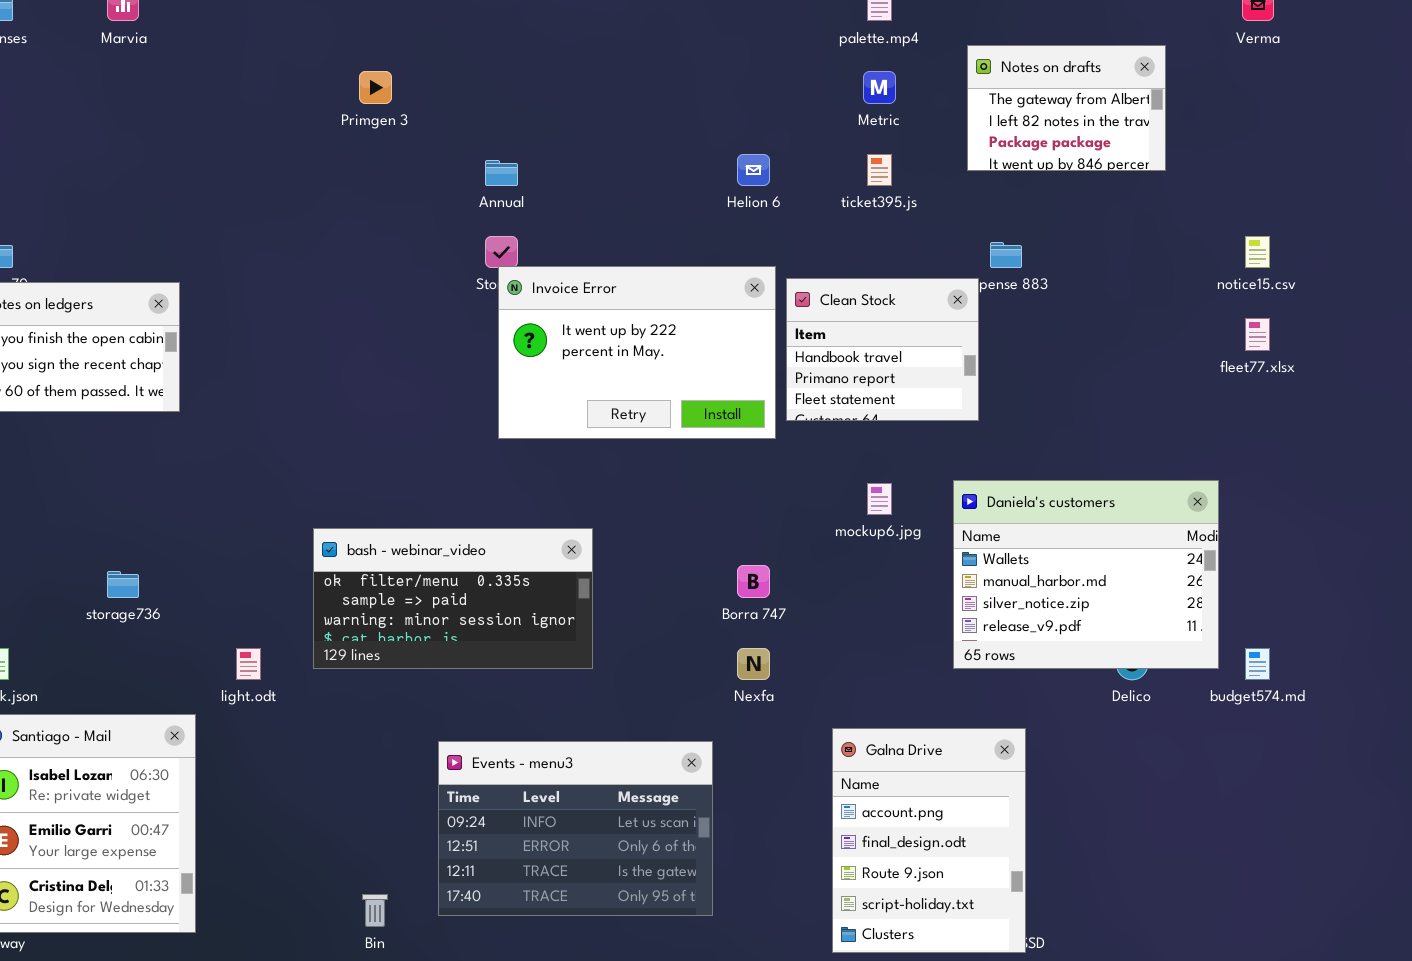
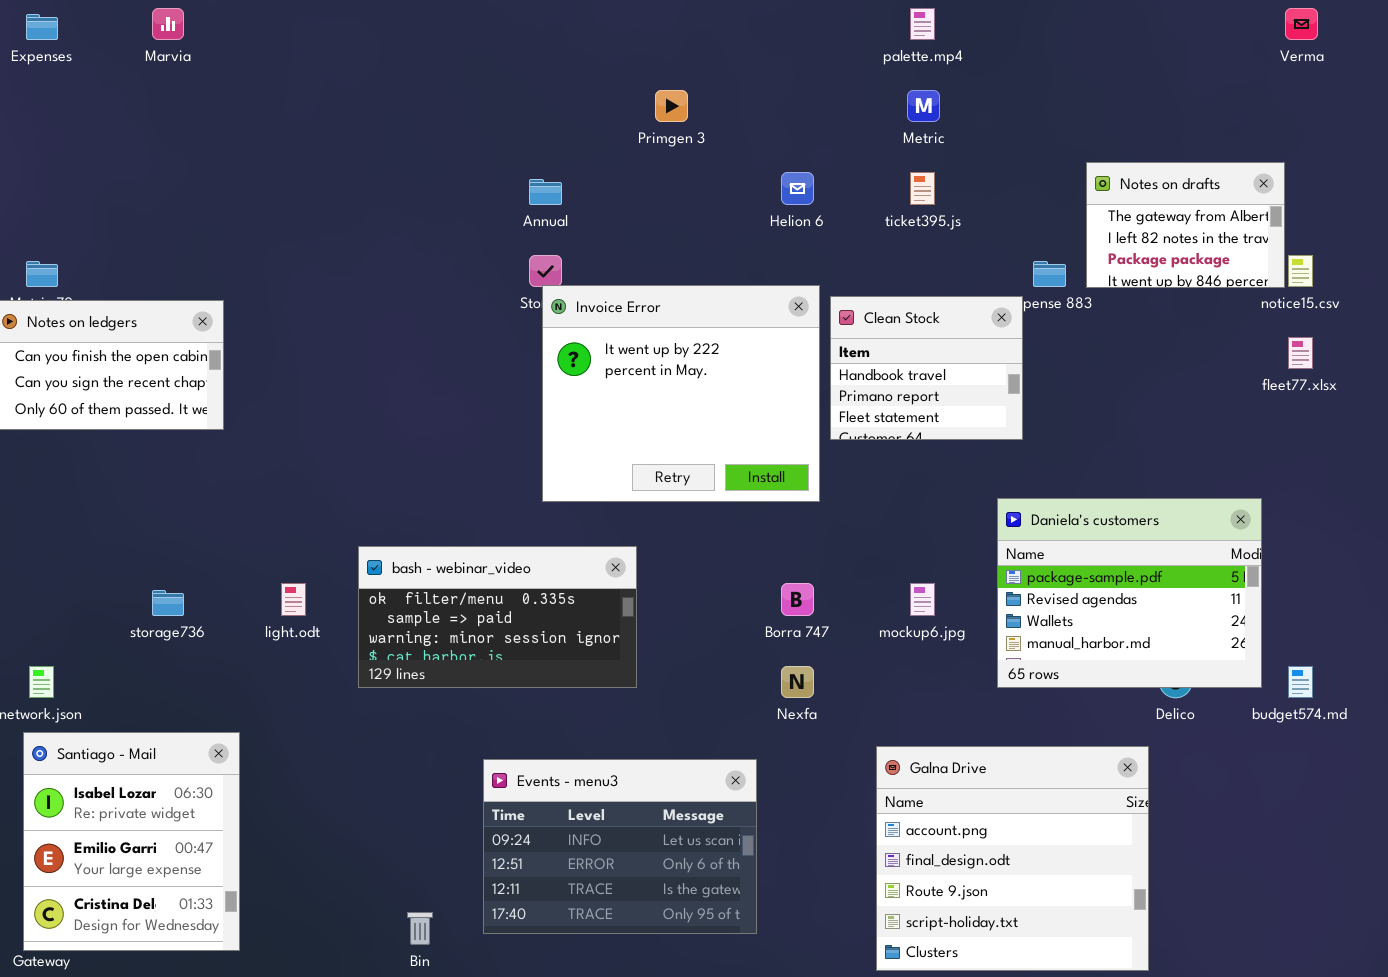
Notes on drafts: [967,45,1166,171] -> [1086,162,1285,288], moved
Primgen 3: [359,71,392,104] -> [655,90,688,122], moved
Invoice Error: [498,266,776,439] -> [542,285,820,502], resized
Daniela's customers: [953,480,1219,669] -> [997,498,1262,688], scrolled up 2 rows
mockup6.jpg: [867,483,892,515] -> [910,583,935,616], moved
light.odt: [236,648,261,680] -> [281,583,306,616], moved
Galna Drive: [832,728,1026,953] -> [876,746,1149,971], resized

